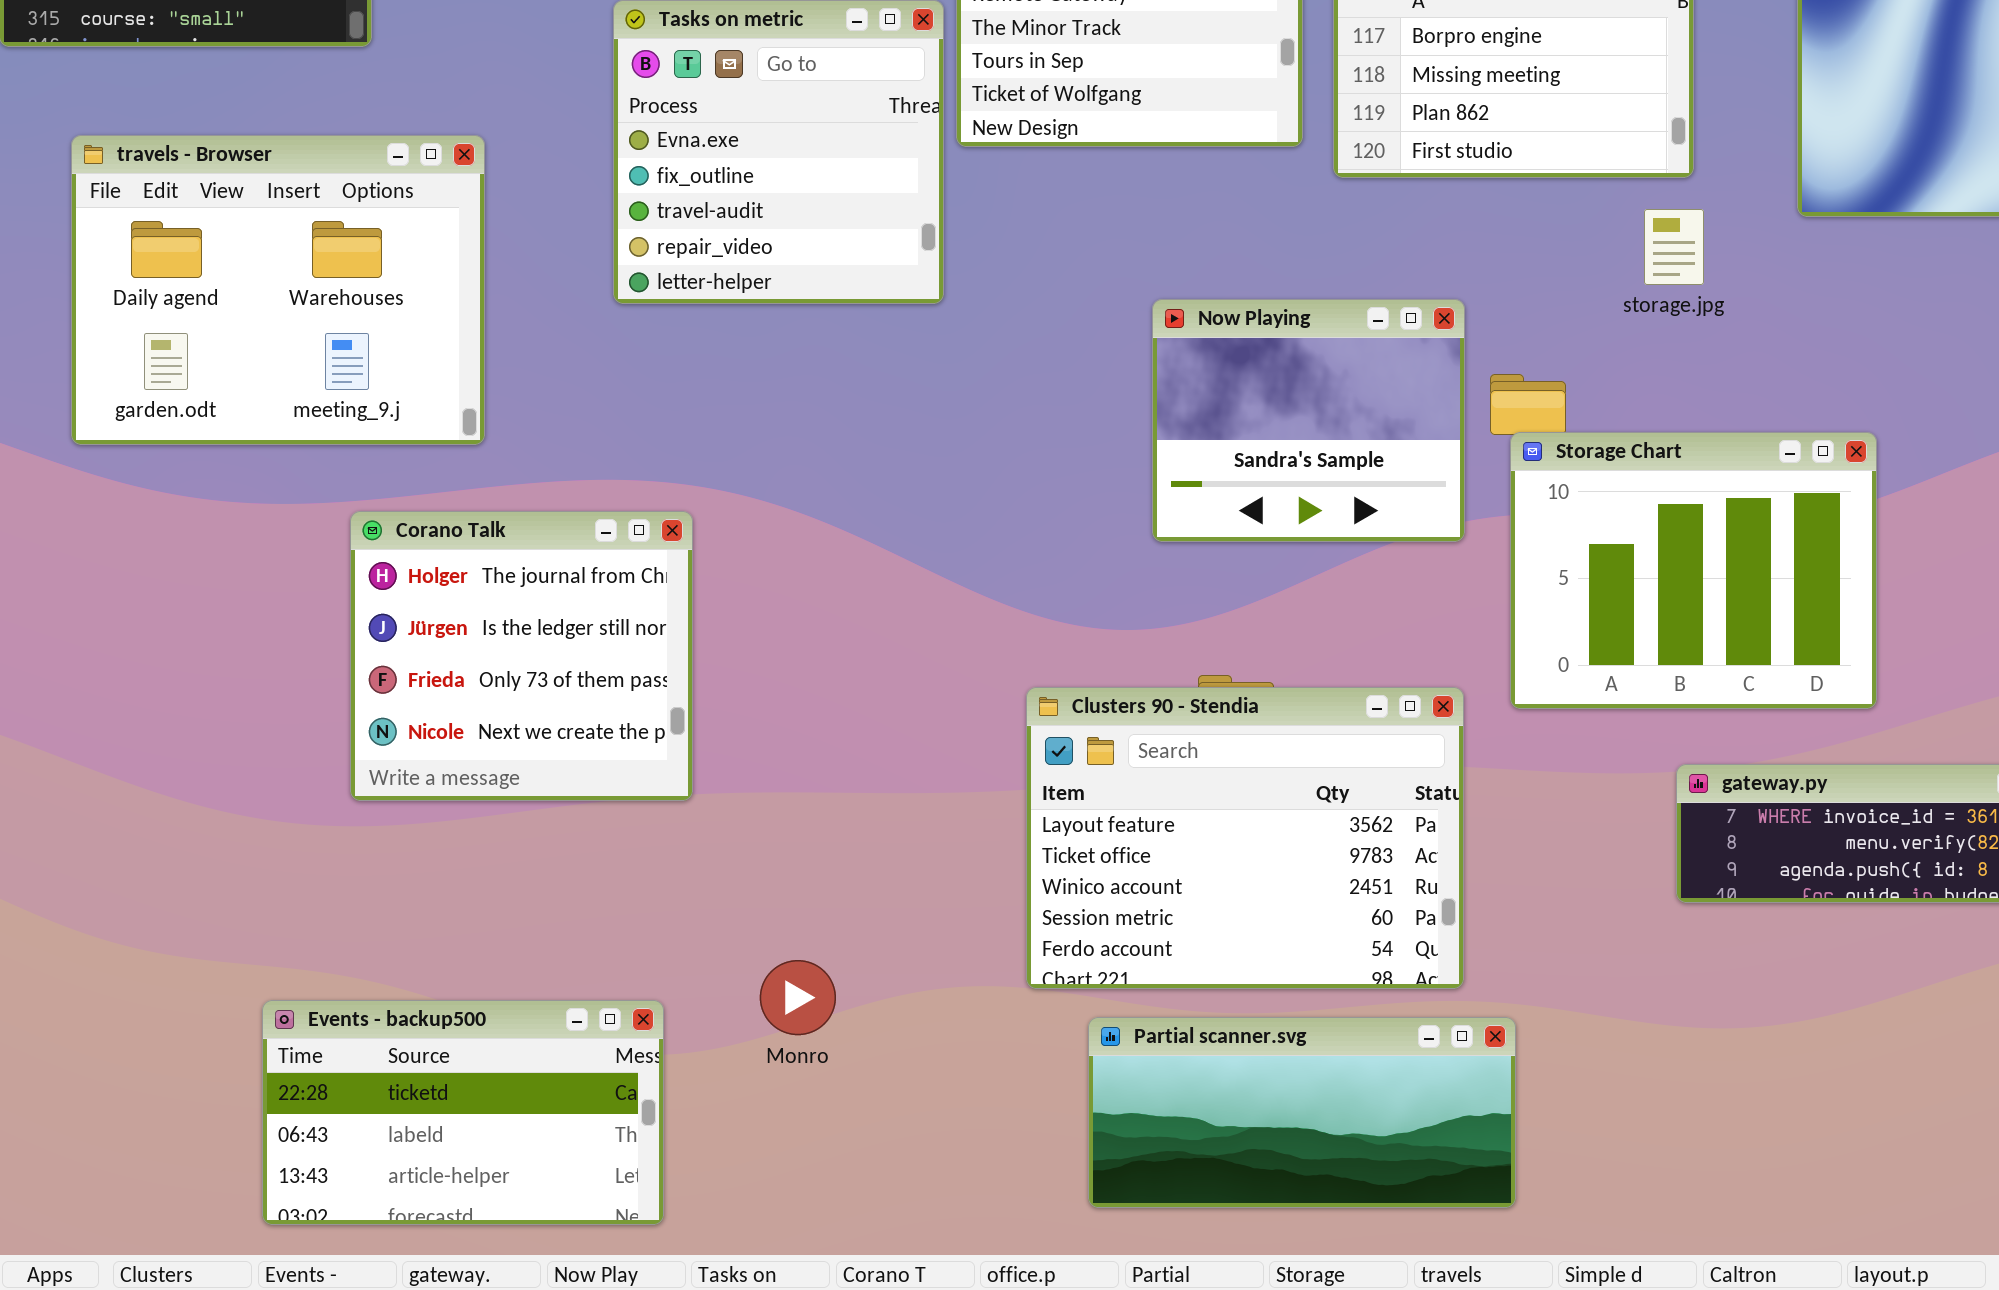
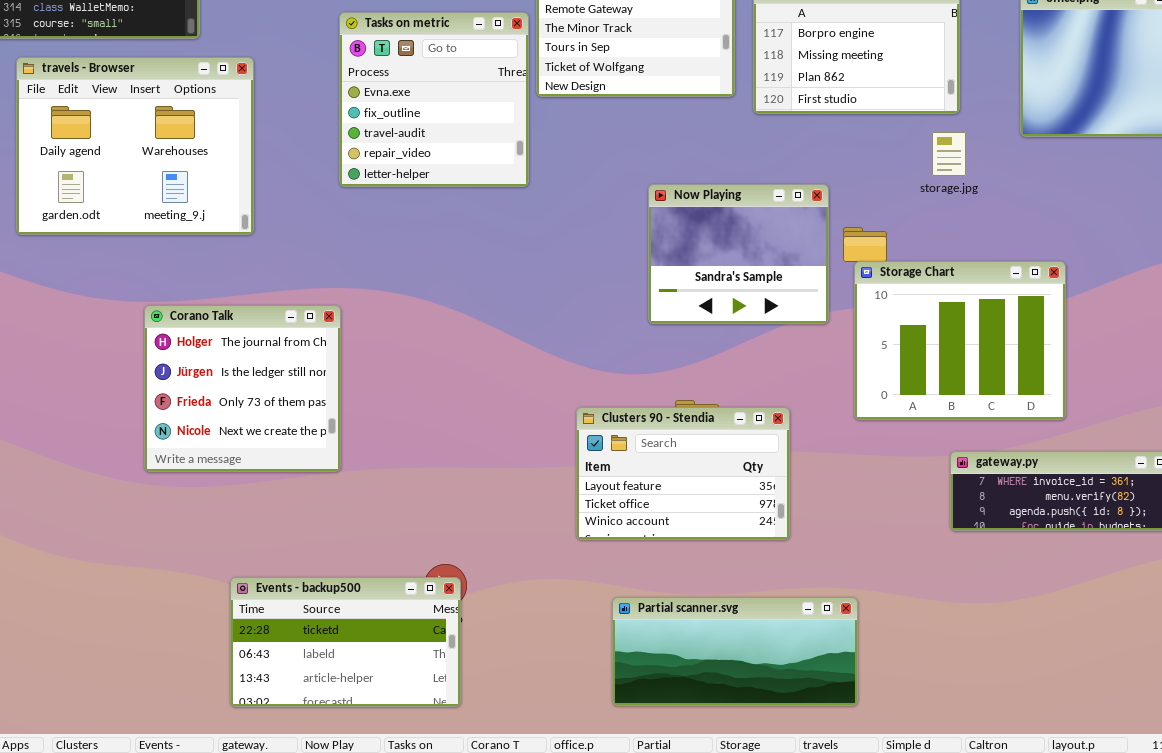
travels - Browser: [71,135,485,445] -> [16,57,254,235], moved
Corano Talk: [350,511,693,801] -> [144,305,341,472], moved
Clusters 90 - Stendia: [1026,687,1464,989] -> [576,407,790,540], resized
Events - backup500: [262,1000,664,1225] -> [230,577,461,707], moved

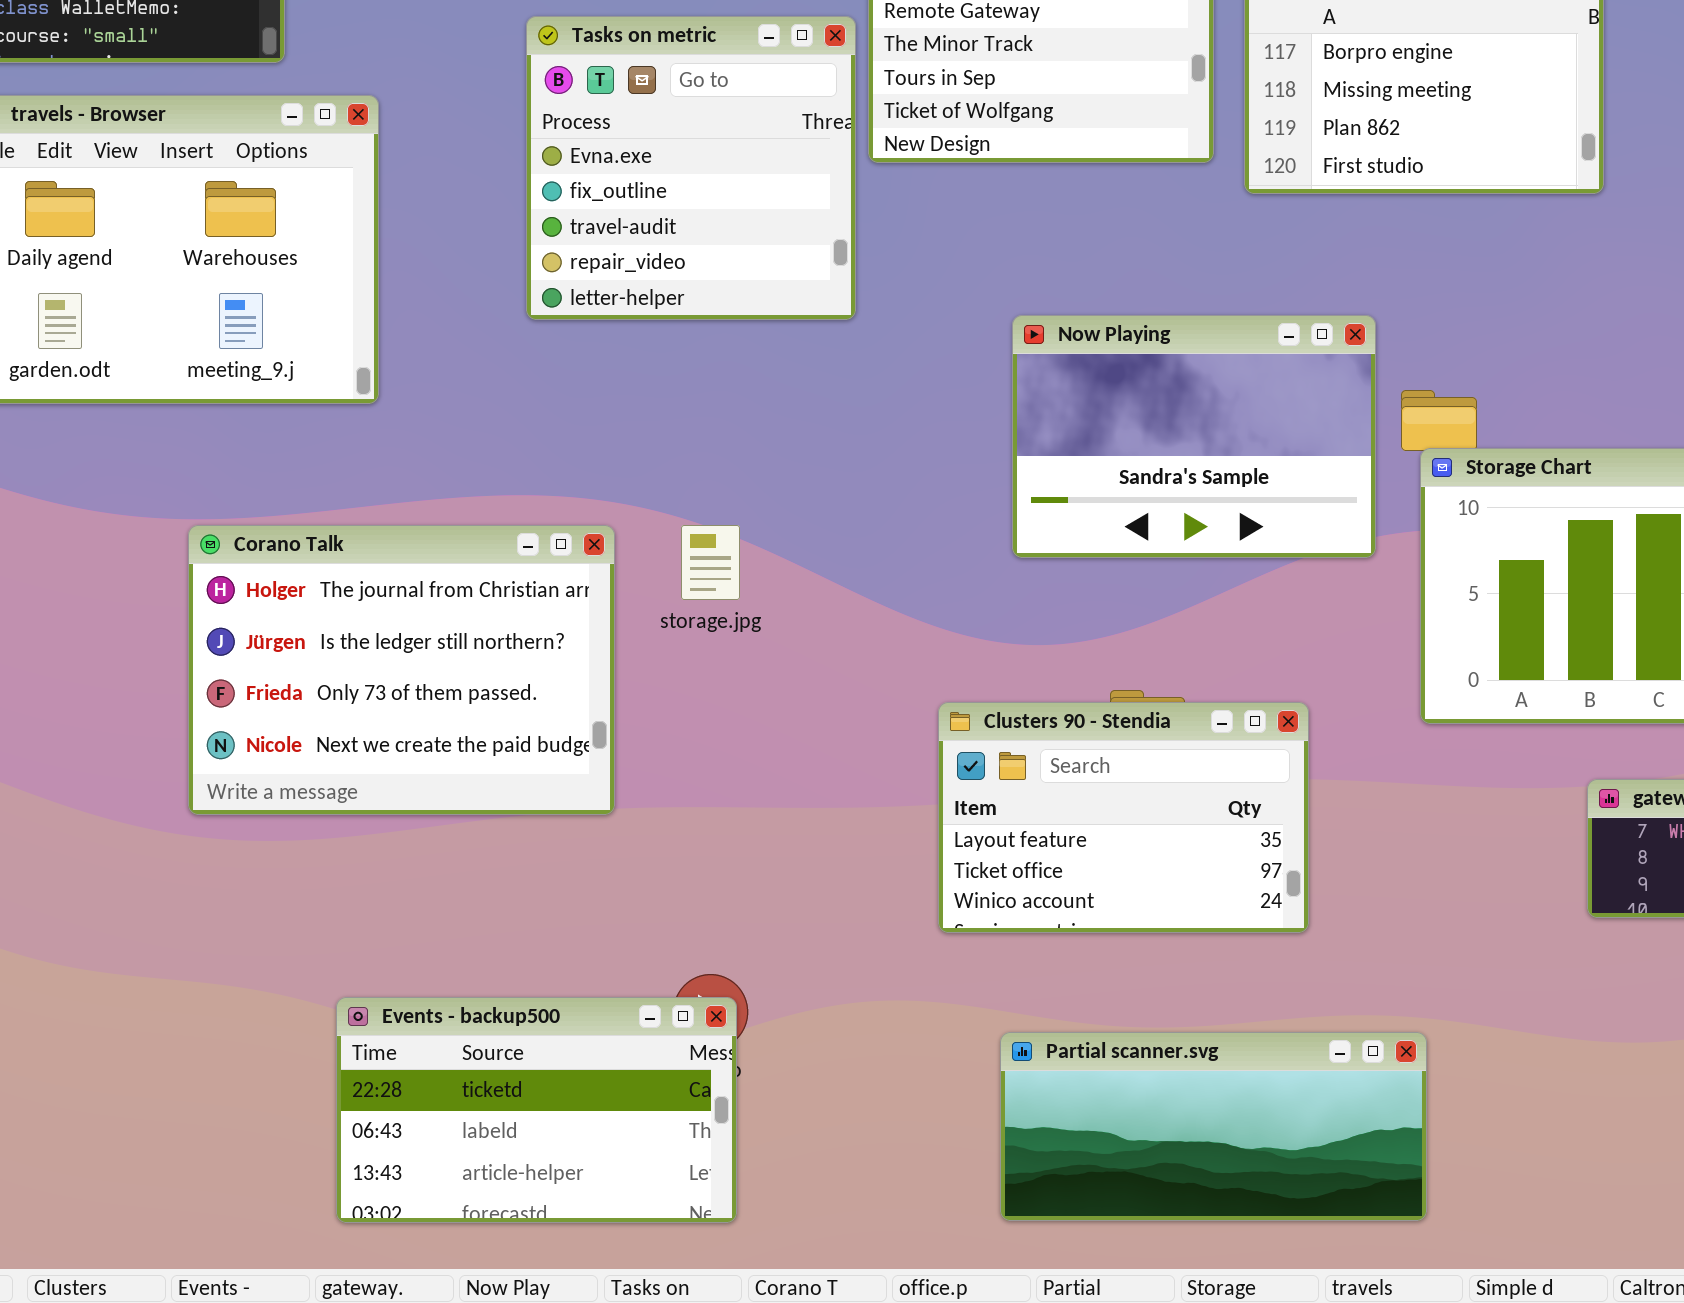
storage.jpg: [932,132,966,176] -> [681,525,740,600], moved
Now Playing: [648,184,829,324] -> [1012,315,1376,558], resized
Corano Talk: [144,305,341,472] -> [188,525,615,815], resized

